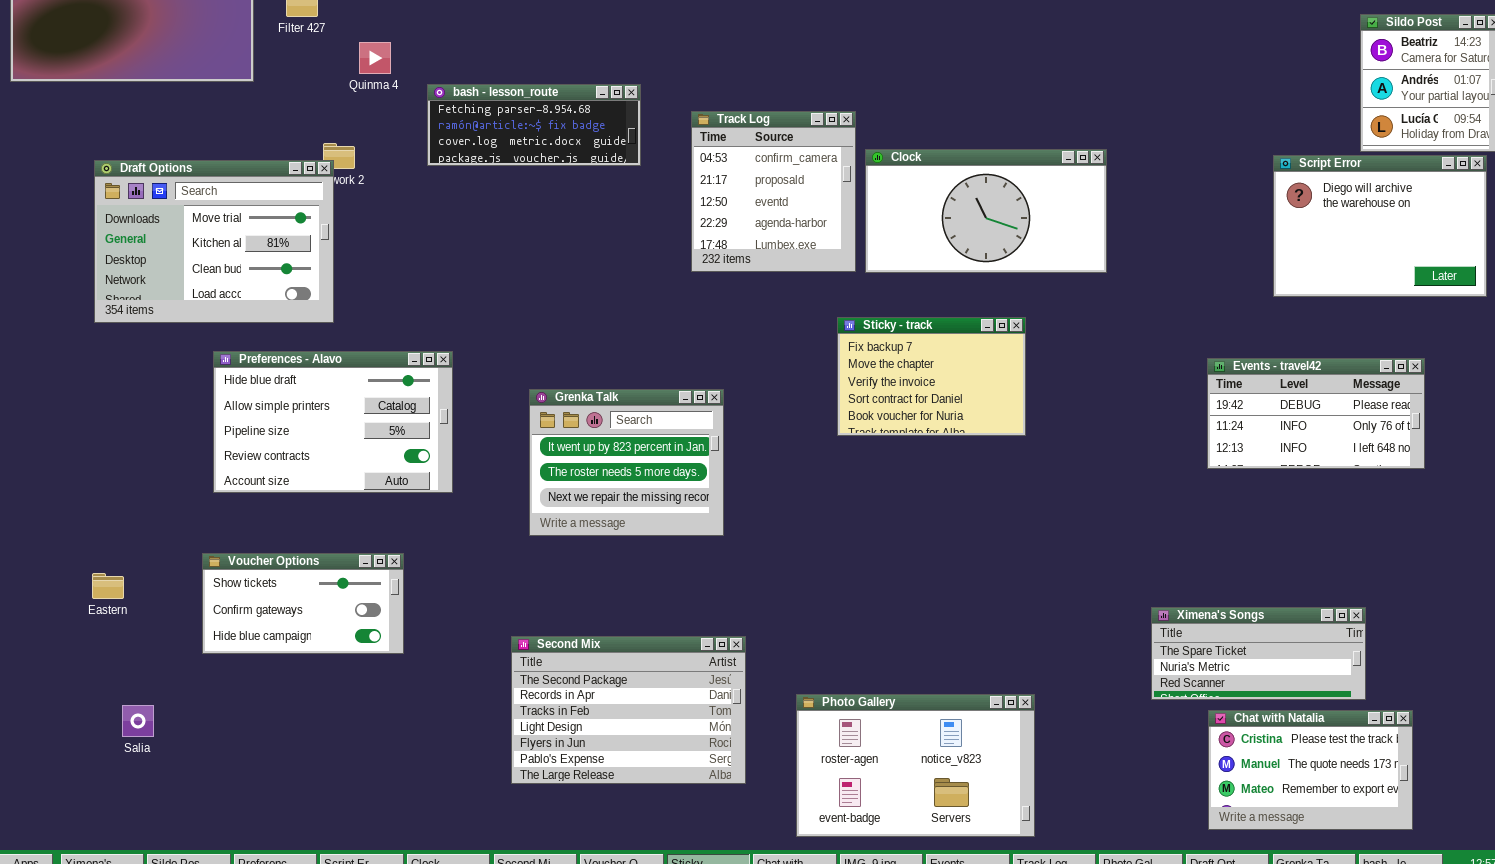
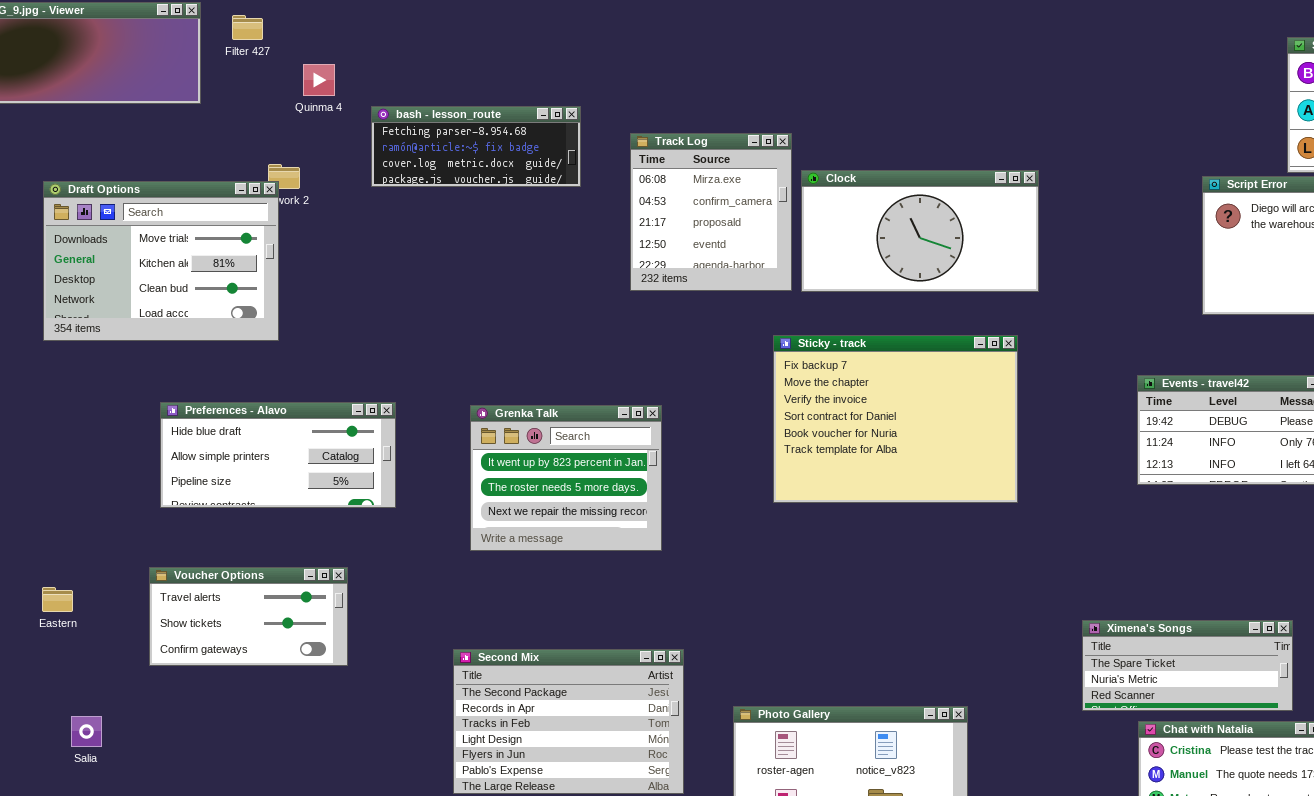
Track Log: [691,111,856,272] -> [630,133,792,291], scrolled up 1 row
Sticky - track: [837,317,1026,436] -> [773,335,1018,503], resized
Preferences - Alavo: [213,351,453,493] -> [160,402,396,508], resized
Voucher Options: [202,553,404,654] -> [149,567,348,666], scrolled up 1 row

